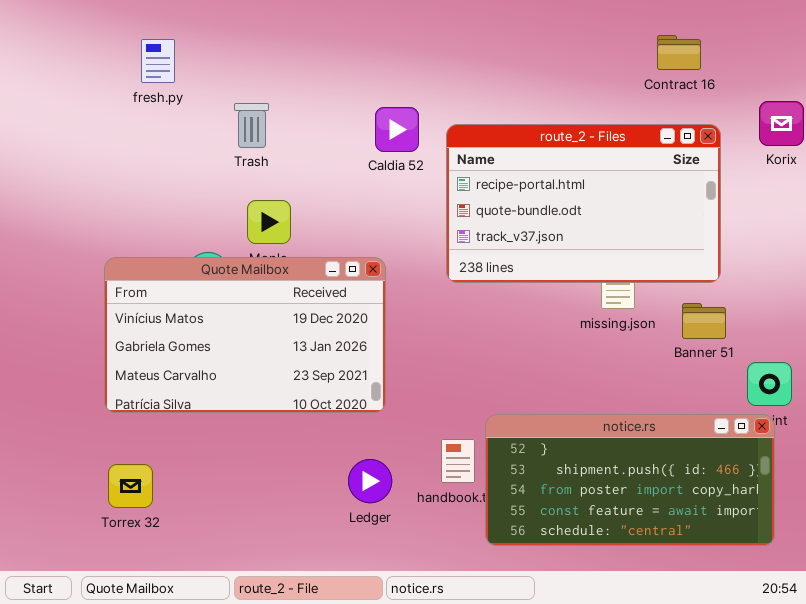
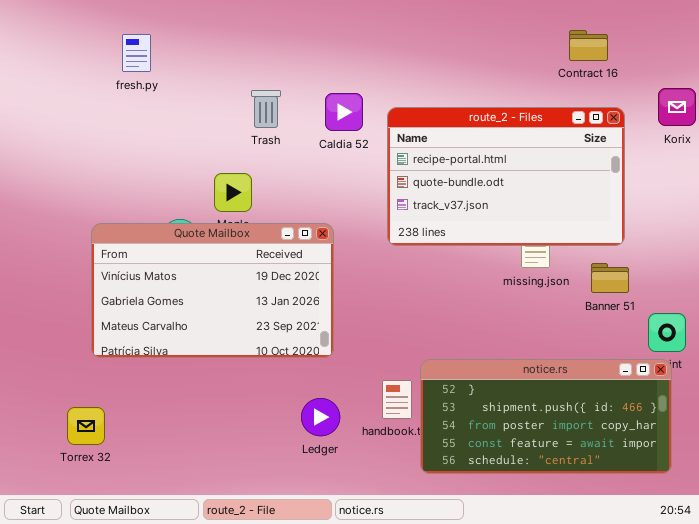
Trash: [234,103,269,148] -> [251,90,281,128], moved
Torrex 32: [108,464,153,508] -> [67,407,105,445], moved

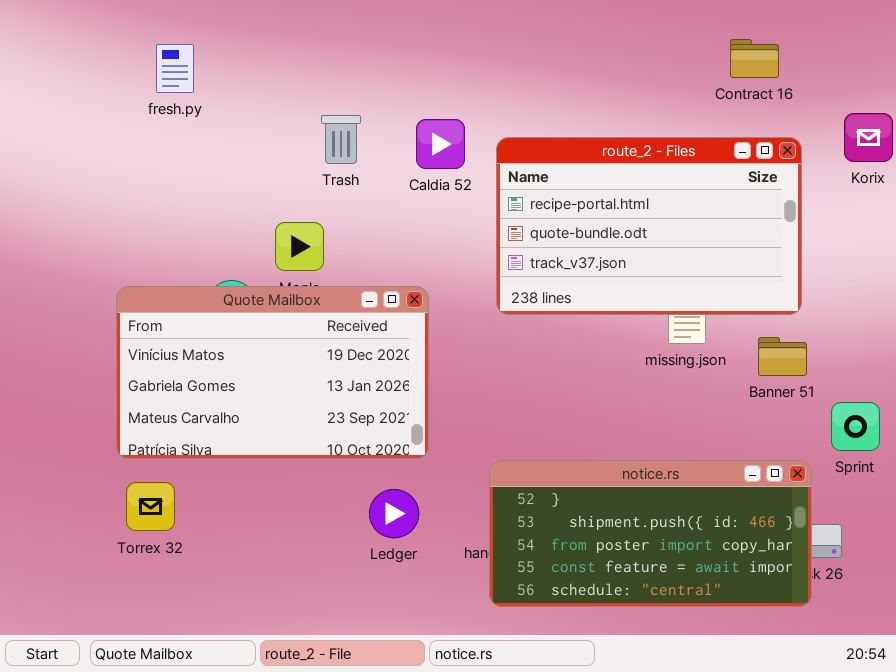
notice.rs: [420,359,672,474] -> [489,460,812,607], moved
Ledger: [301,398,340,436] -> [369,489,419,538], moved
Torrex 32: [67,407,105,445] -> [126,482,175,531], moved

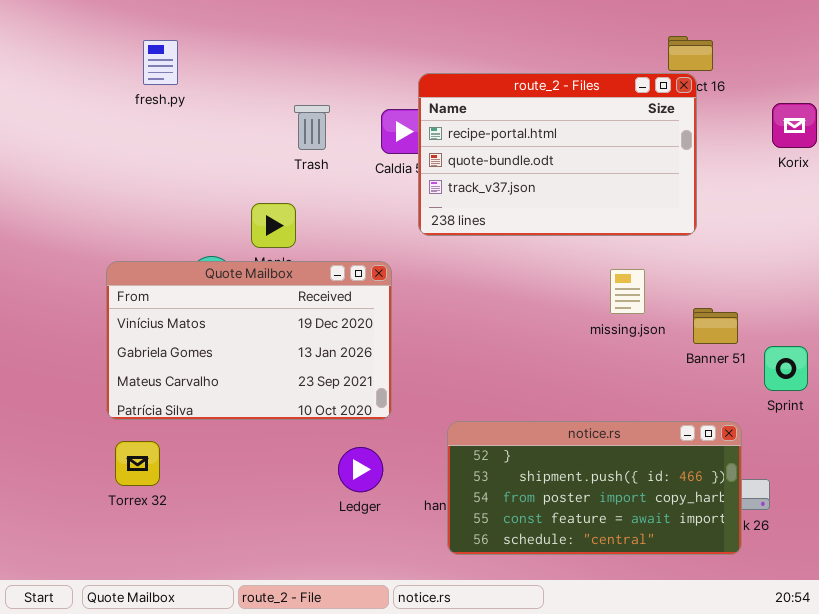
route_2 - Files: [496,137,802,315] -> [418,73,697,236], moved
Sprint: [831,402,880,451] -> [764,346,808,391], moved

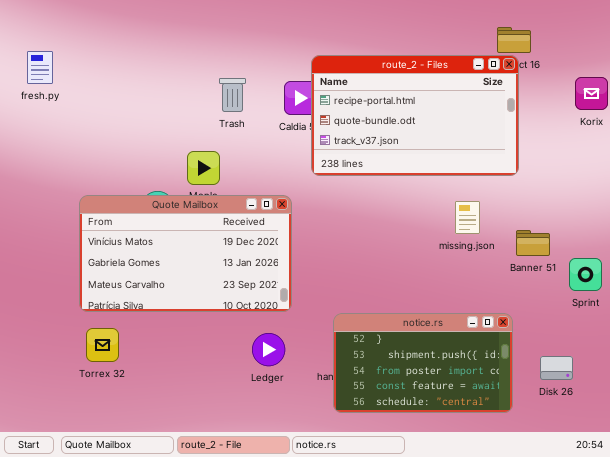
fresh.py: [143,40,178,85] -> [27,51,53,84], moved
notice.rs: [447,421,742,555] -> [333,313,513,413], resized

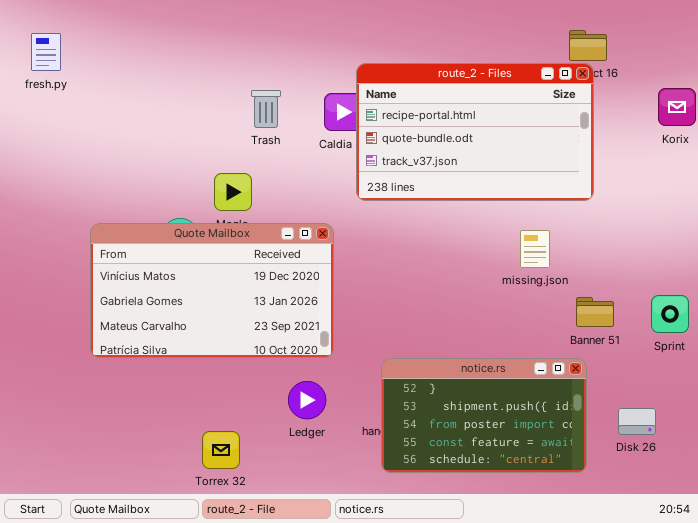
fresh.py: [27,51,53,84] -> [31,33,61,71], moved
Banner 51: [516,230,550,256] -> [576,297,614,327], moved
Torrex 32: [86,328,119,362] -> [202,431,240,469], moved

